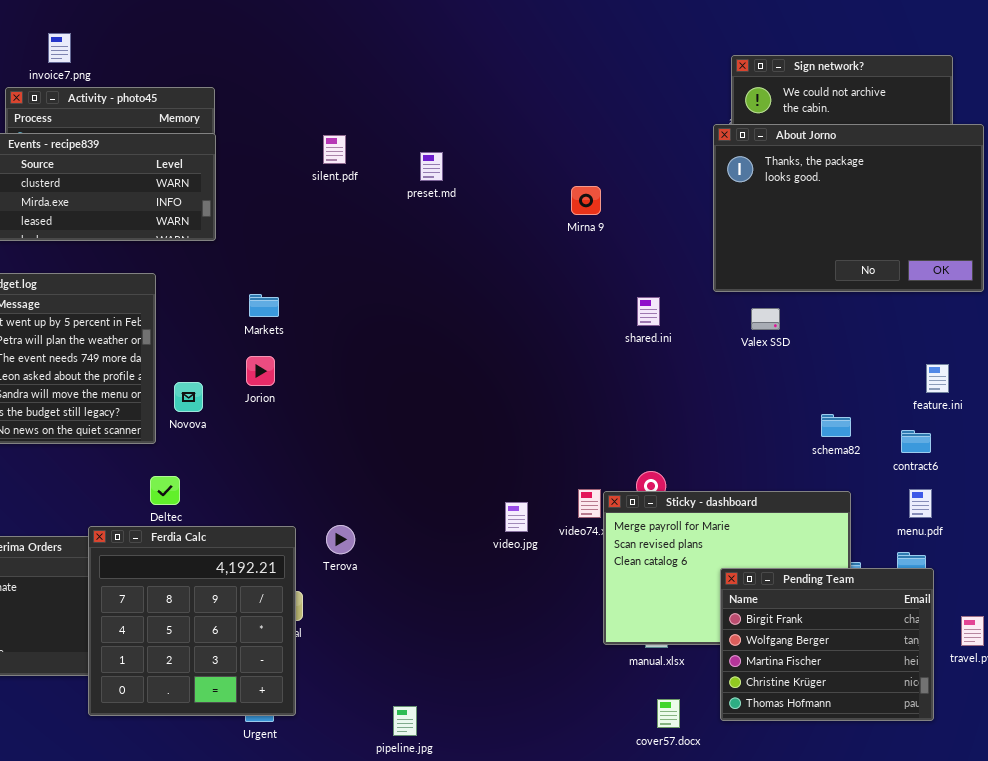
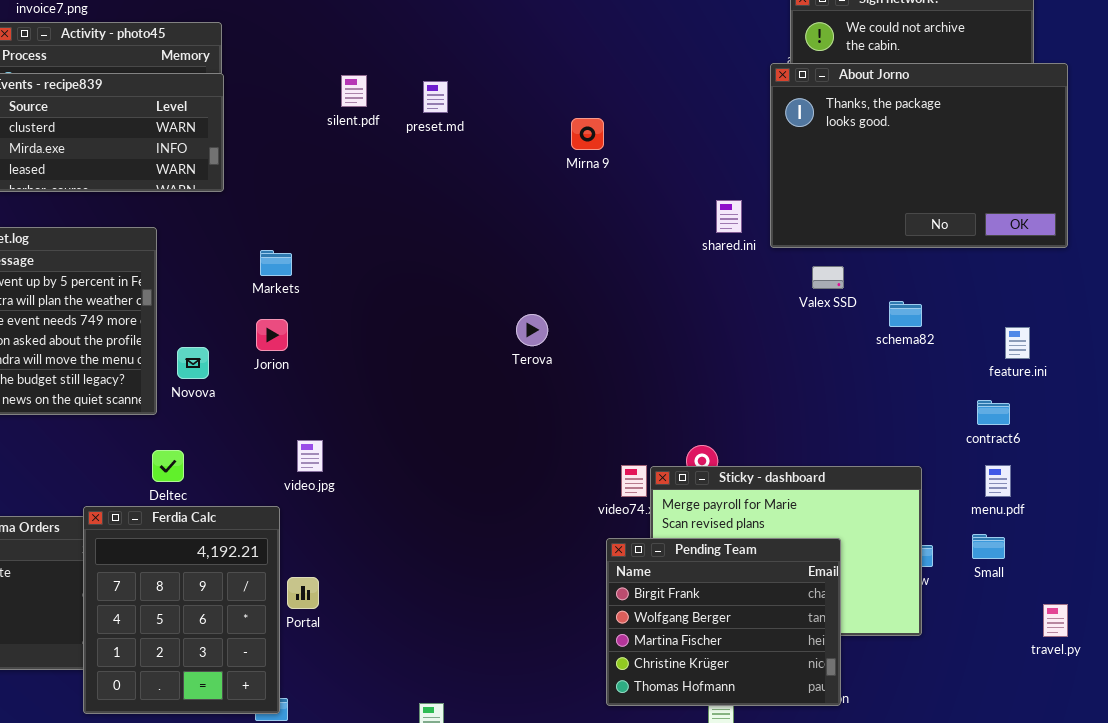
preset.md: [420,152,443,181] -> [423,81,448,113], moved
Mirna 9: [571,186,601,215] -> [571,118,604,150], moved
shared.ini: [637,297,660,326] -> [716,200,742,233], moved
schema82: [821,414,851,437] -> [889,301,922,327], moved
video.jpg: [505,502,528,532] -> [297,440,323,472], moved
Terova: [326,525,355,554] -> [516,314,548,346], moved
Ferdia Calc: [88,526,296,716] -> [83,506,280,714], resized
Pending Team: [720,568,934,721] -> [606,538,841,706], moved

